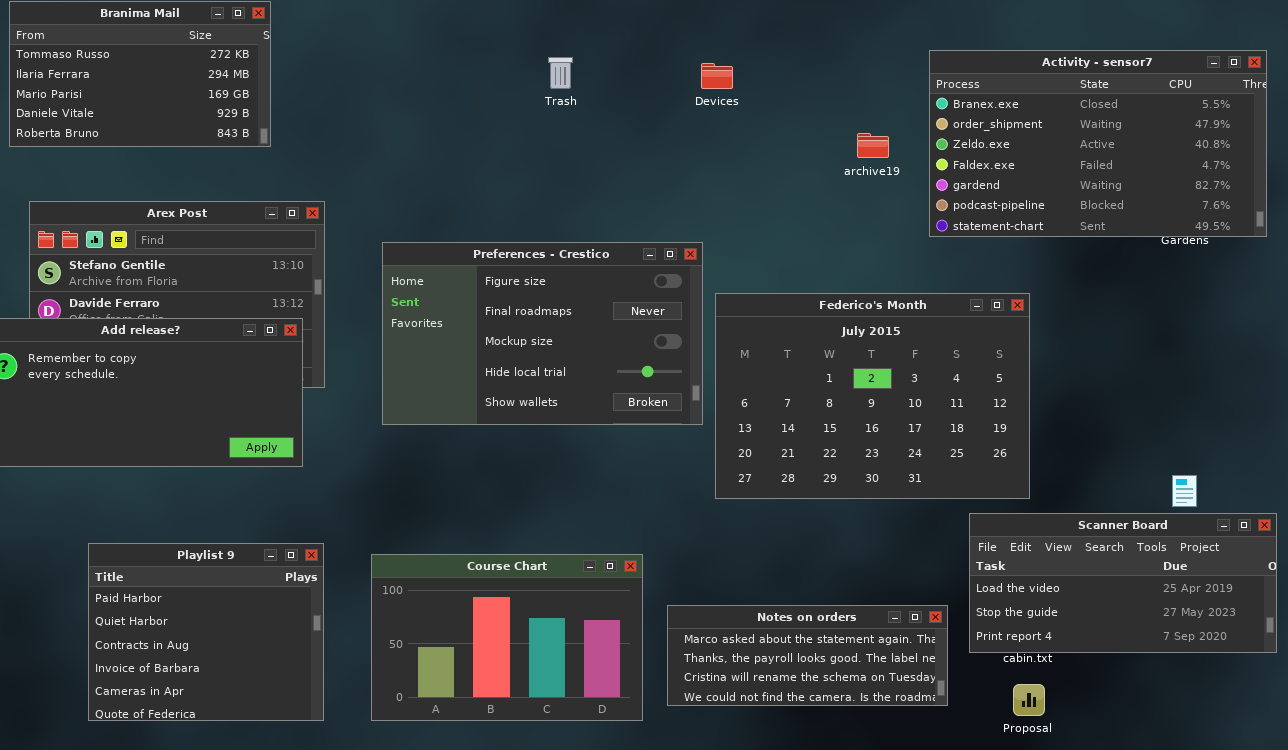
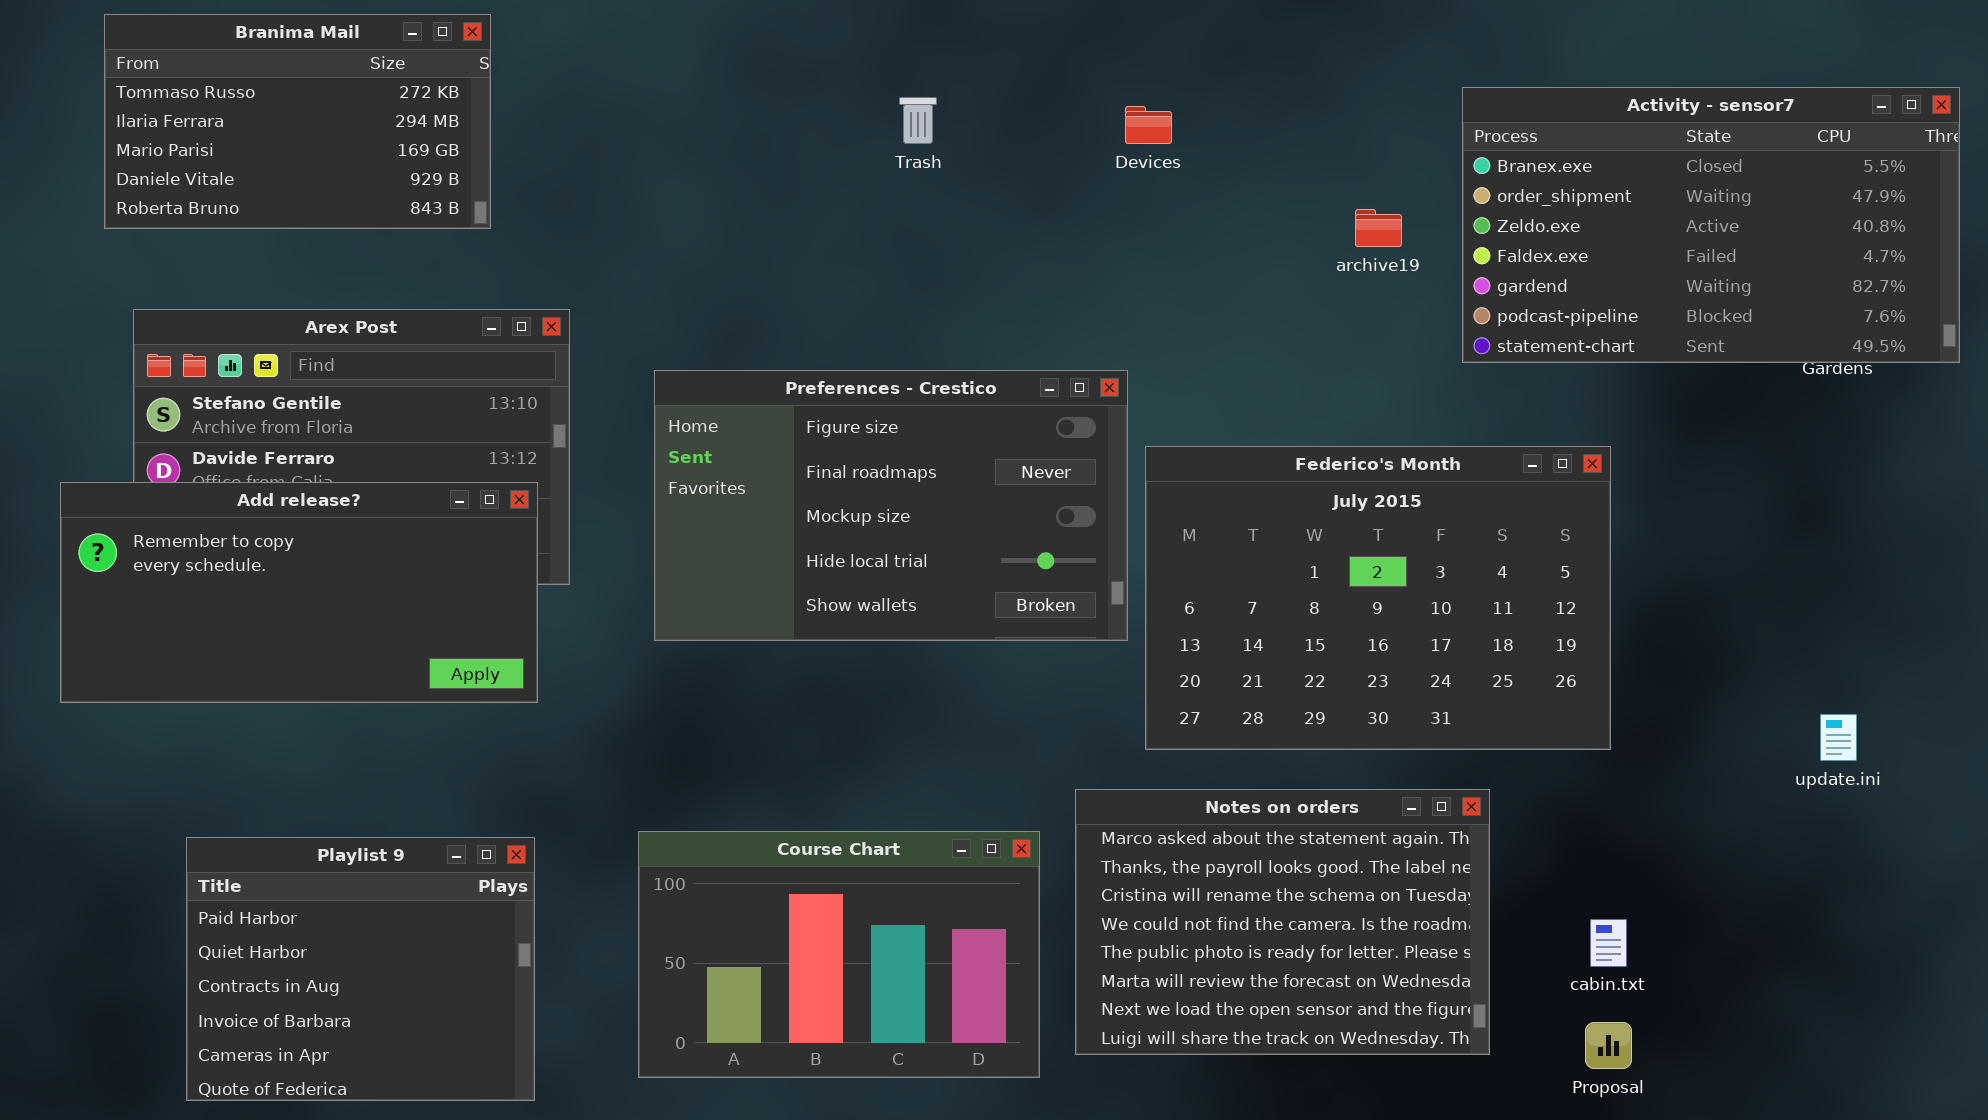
Scanner Board: [969,513,1277,653] -> none, closed
Playlist 9: [88,543,324,721] -> [186,837,535,1101], moved
Notes on orders: [667,605,948,706] -> [1075,789,1490,1055], resized

